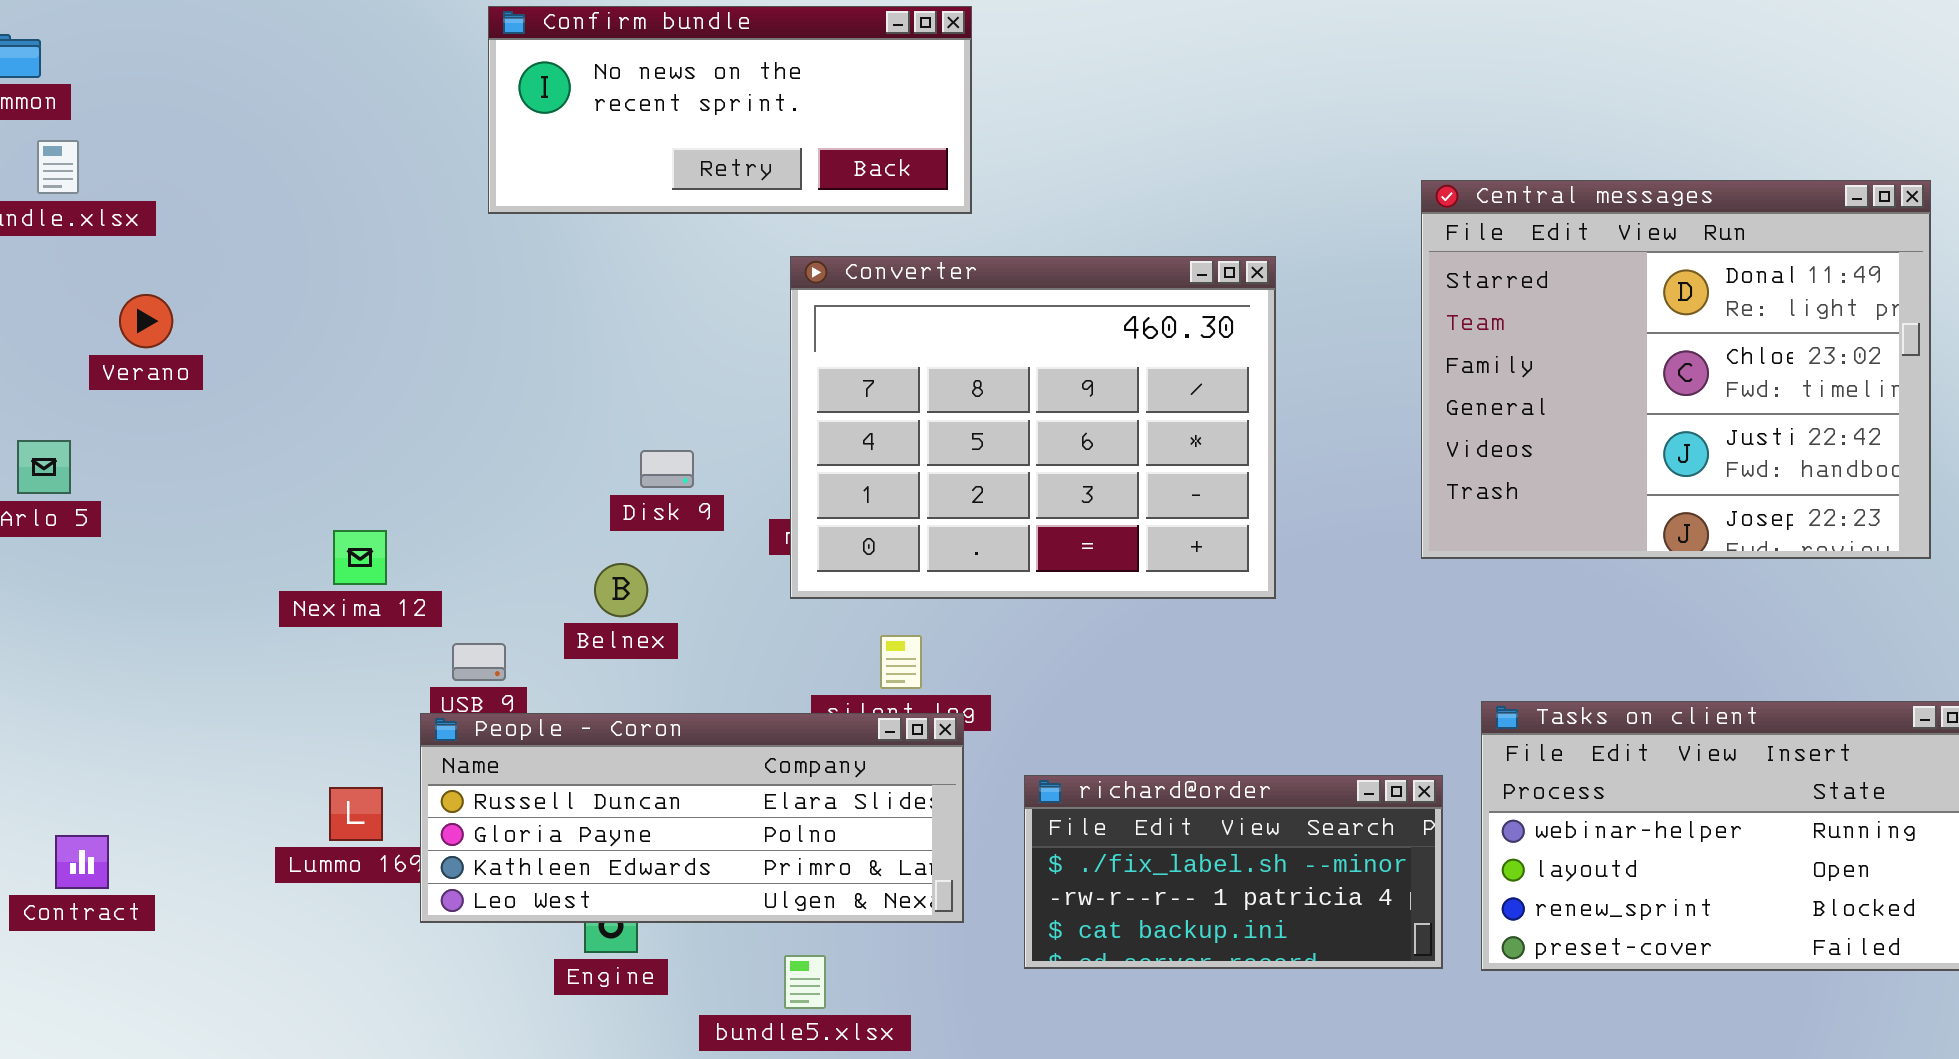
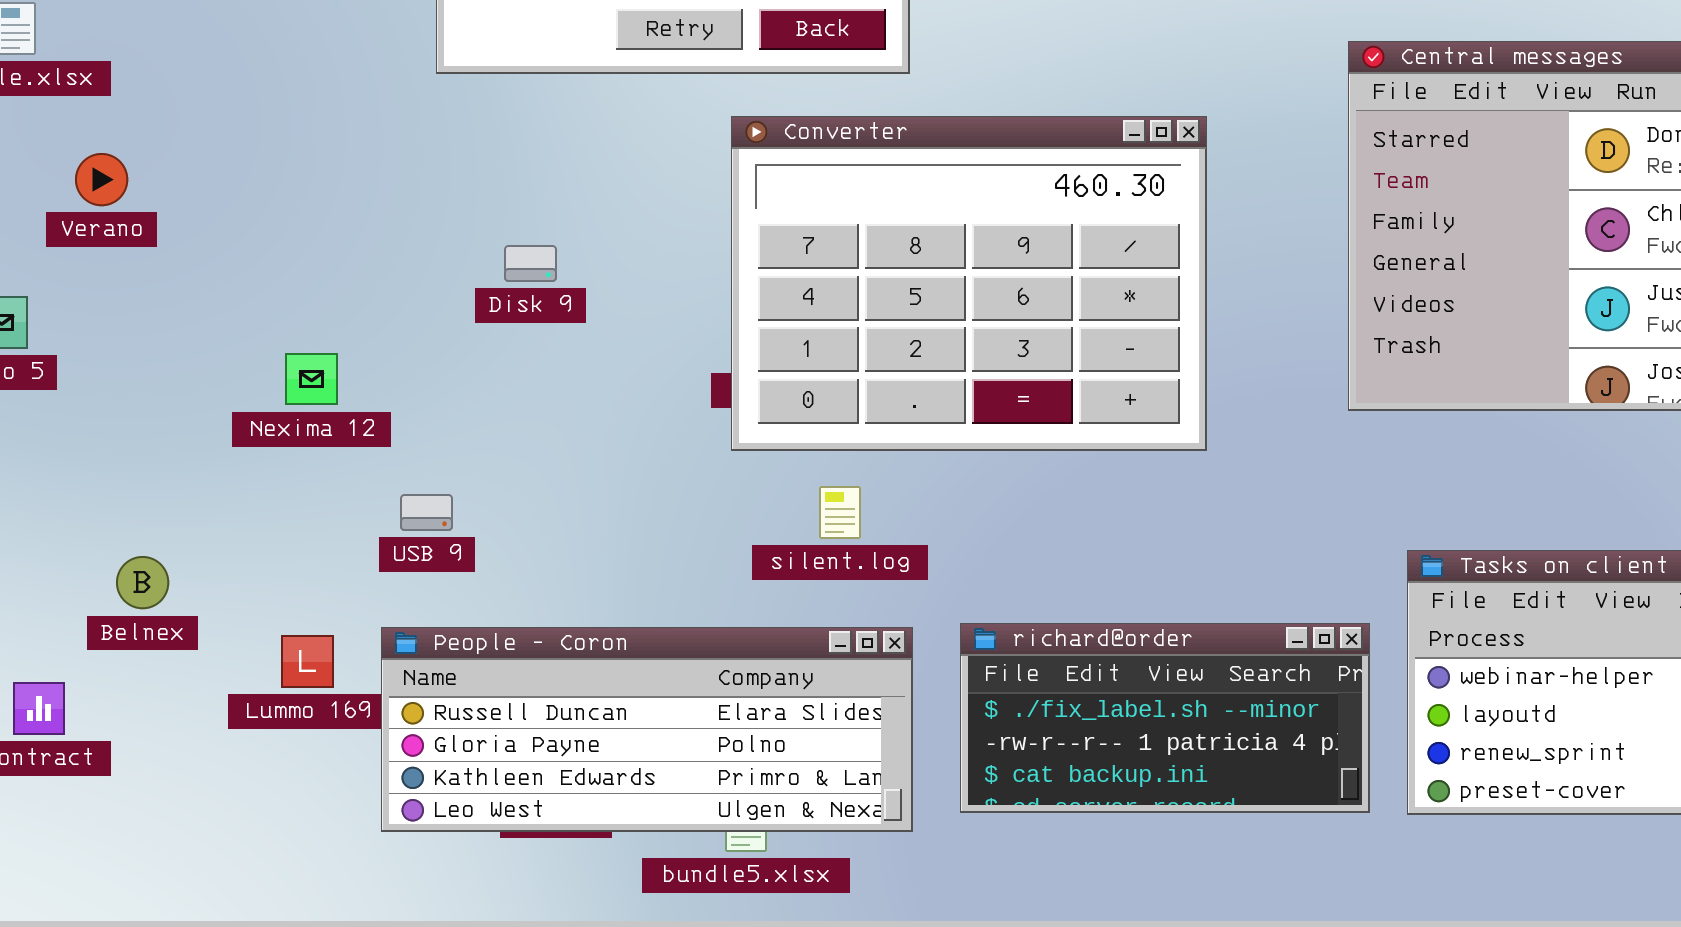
Disk 9: [640,450,694,488] -> [504,245,557,282], moved
Nexima 12: [333,530,387,585] -> [285,353,338,405], moved
Belnex: [594,563,648,617] -> [116,556,169,609], moved
People - Coron: [420,713,964,923] -> [381,627,913,832], moved

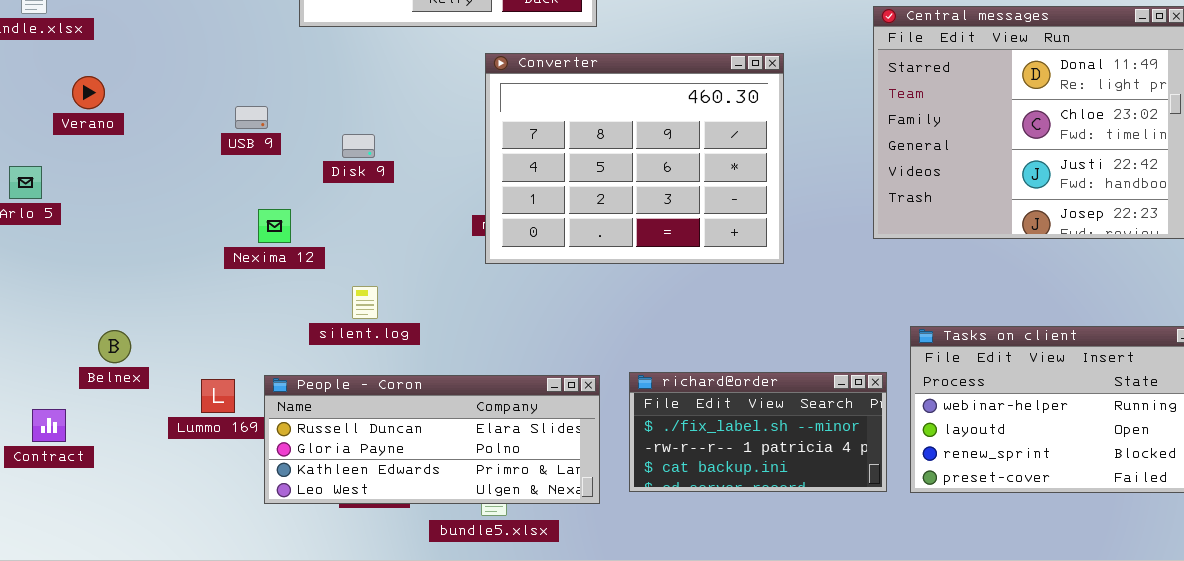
Nexima 12: [285,353,338,405] -> [258,209,291,243], moved
silent.log: [819,486,861,539] -> [352,286,378,319], moved
USB 9: [400,494,453,531] -> [235,106,268,129], moved

